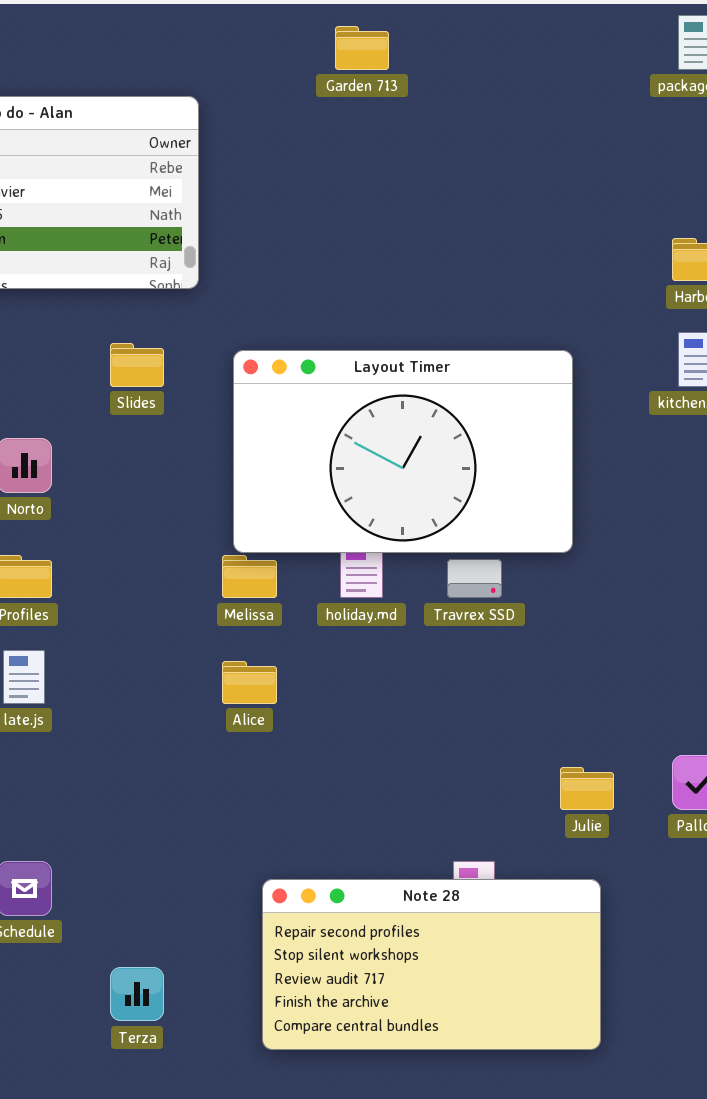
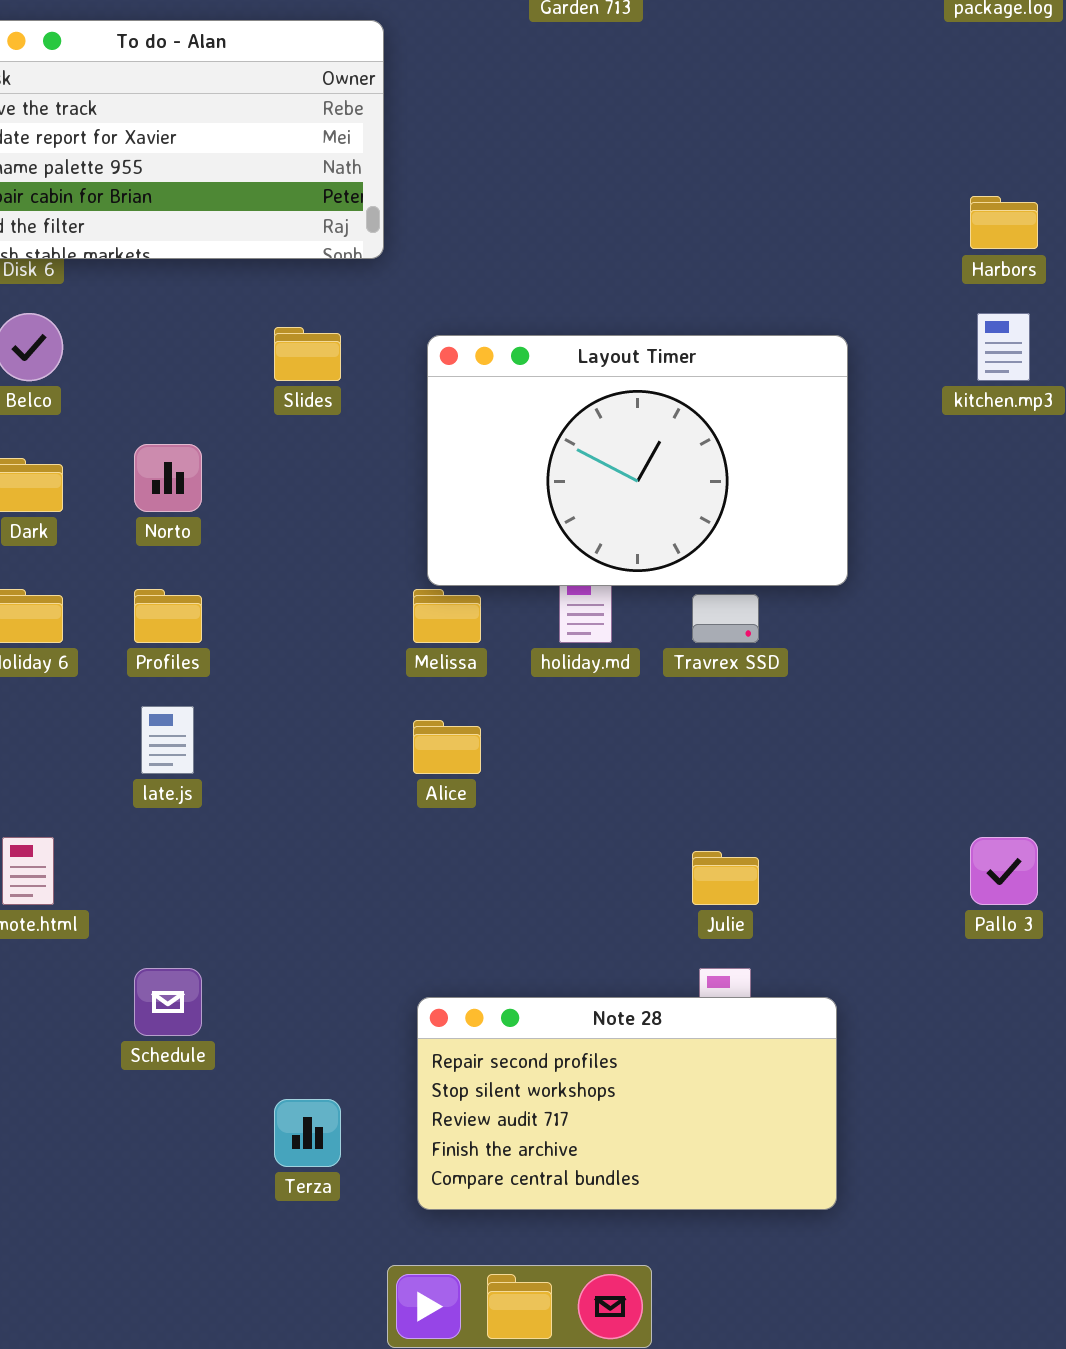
Julie: [560,767,614,810] -> [692,851,759,905], moved
Note 28: [262,879,601,1050] -> [417,997,837,1210], moved

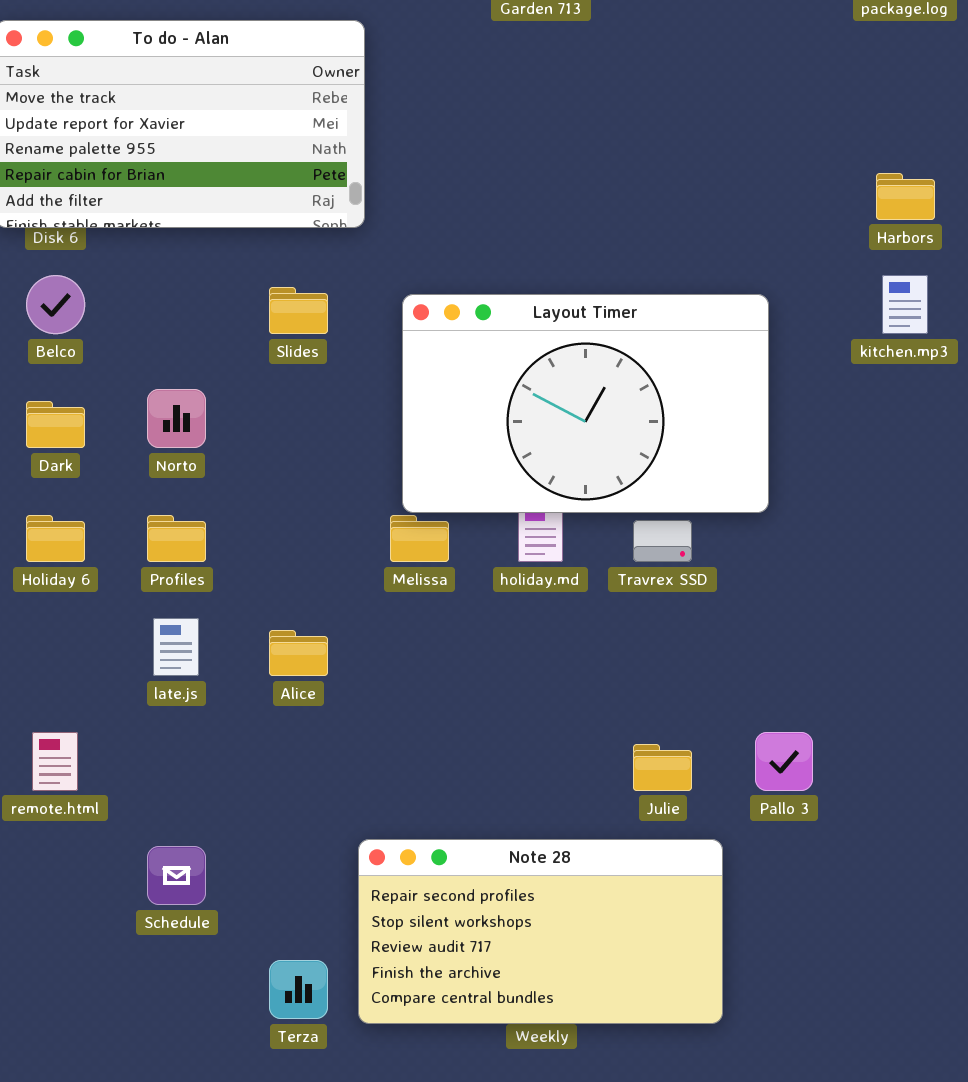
Alice: [413,720,481,774] -> [269,630,328,676], moved
Pallo 3: [970,837,1038,905] -> [755,732,813,791], moved
Note 28: [417,997,837,1210] -> [358,839,723,1024], moved

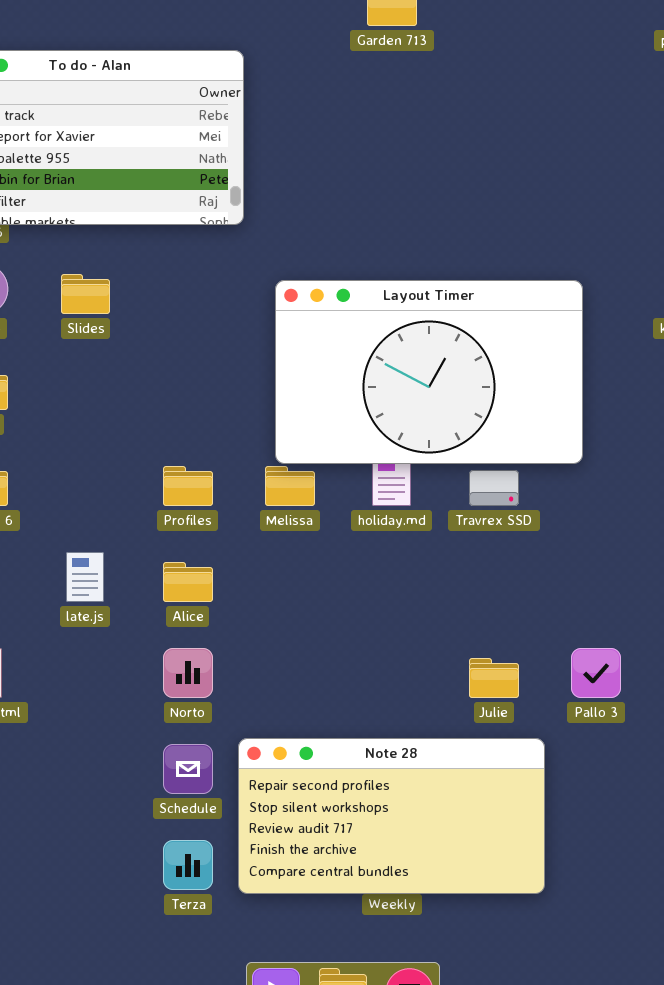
Slides: [269,287,328,334] -> [61,274,110,314], moved
Norto: [147,389,206,448] -> [163,648,213,698], moved
Profiles: [147,515,206,562] -> [163,466,213,506], moved
Schedule: [147,846,206,905] -> [163,744,213,794], moved

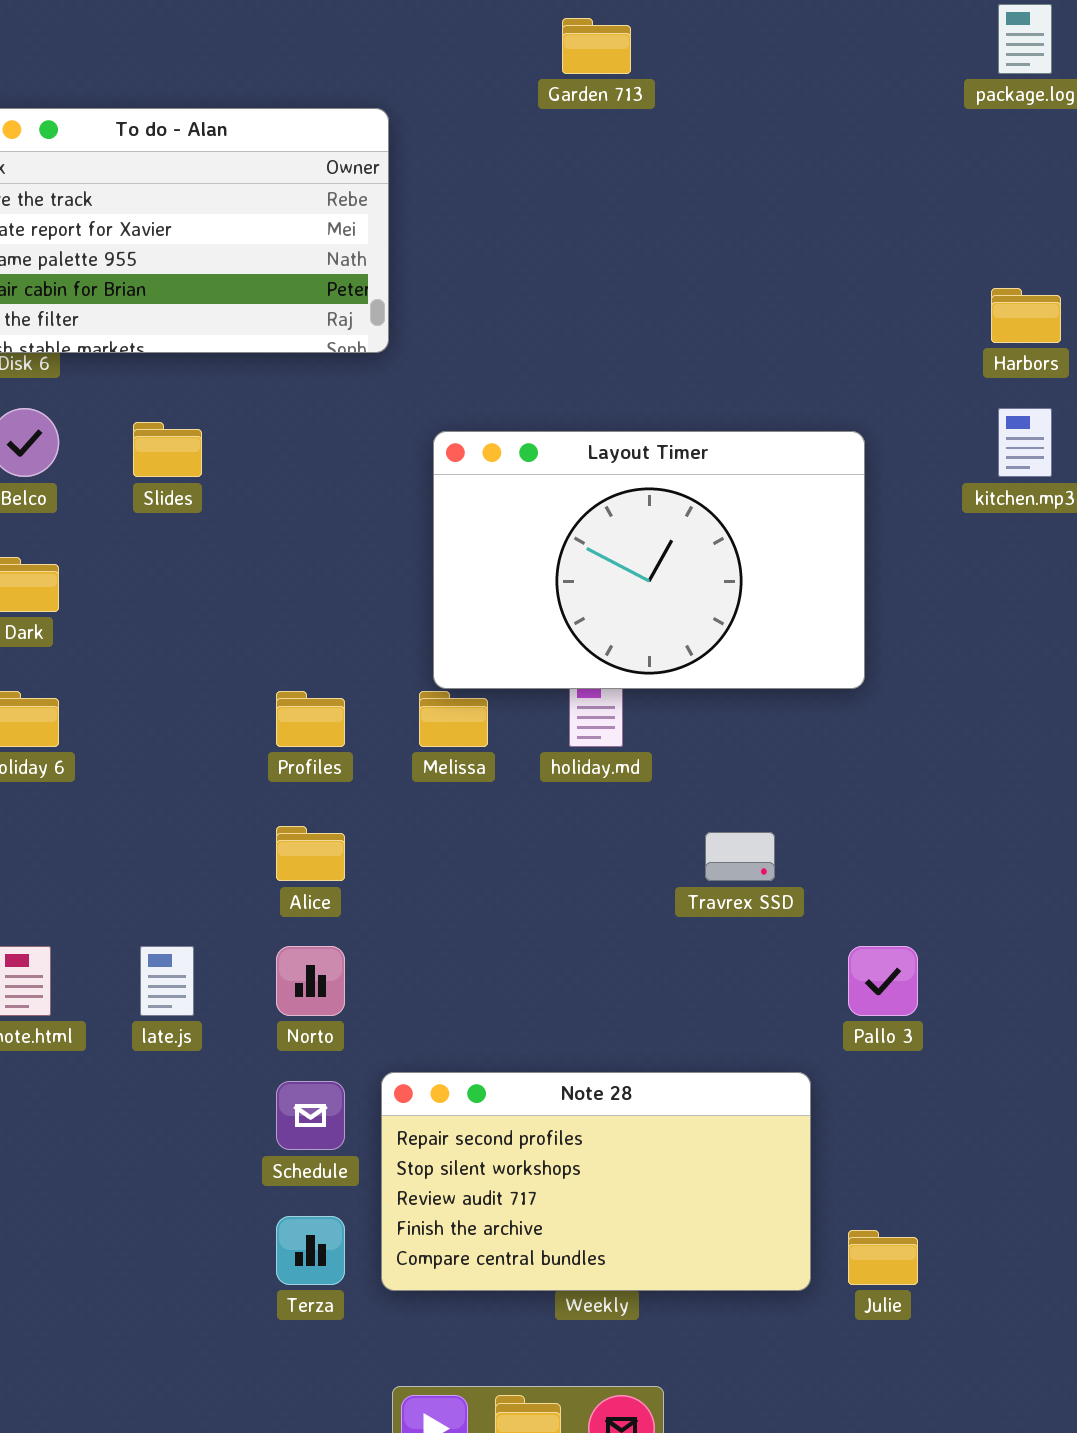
Travrex SSD: [469,470,519,506] -> [705,832,775,881], moved
late.js: [66,552,104,602] -> [140,946,194,1016], moved
Julie: [469,658,519,698] -> [848,1230,918,1285], moved

